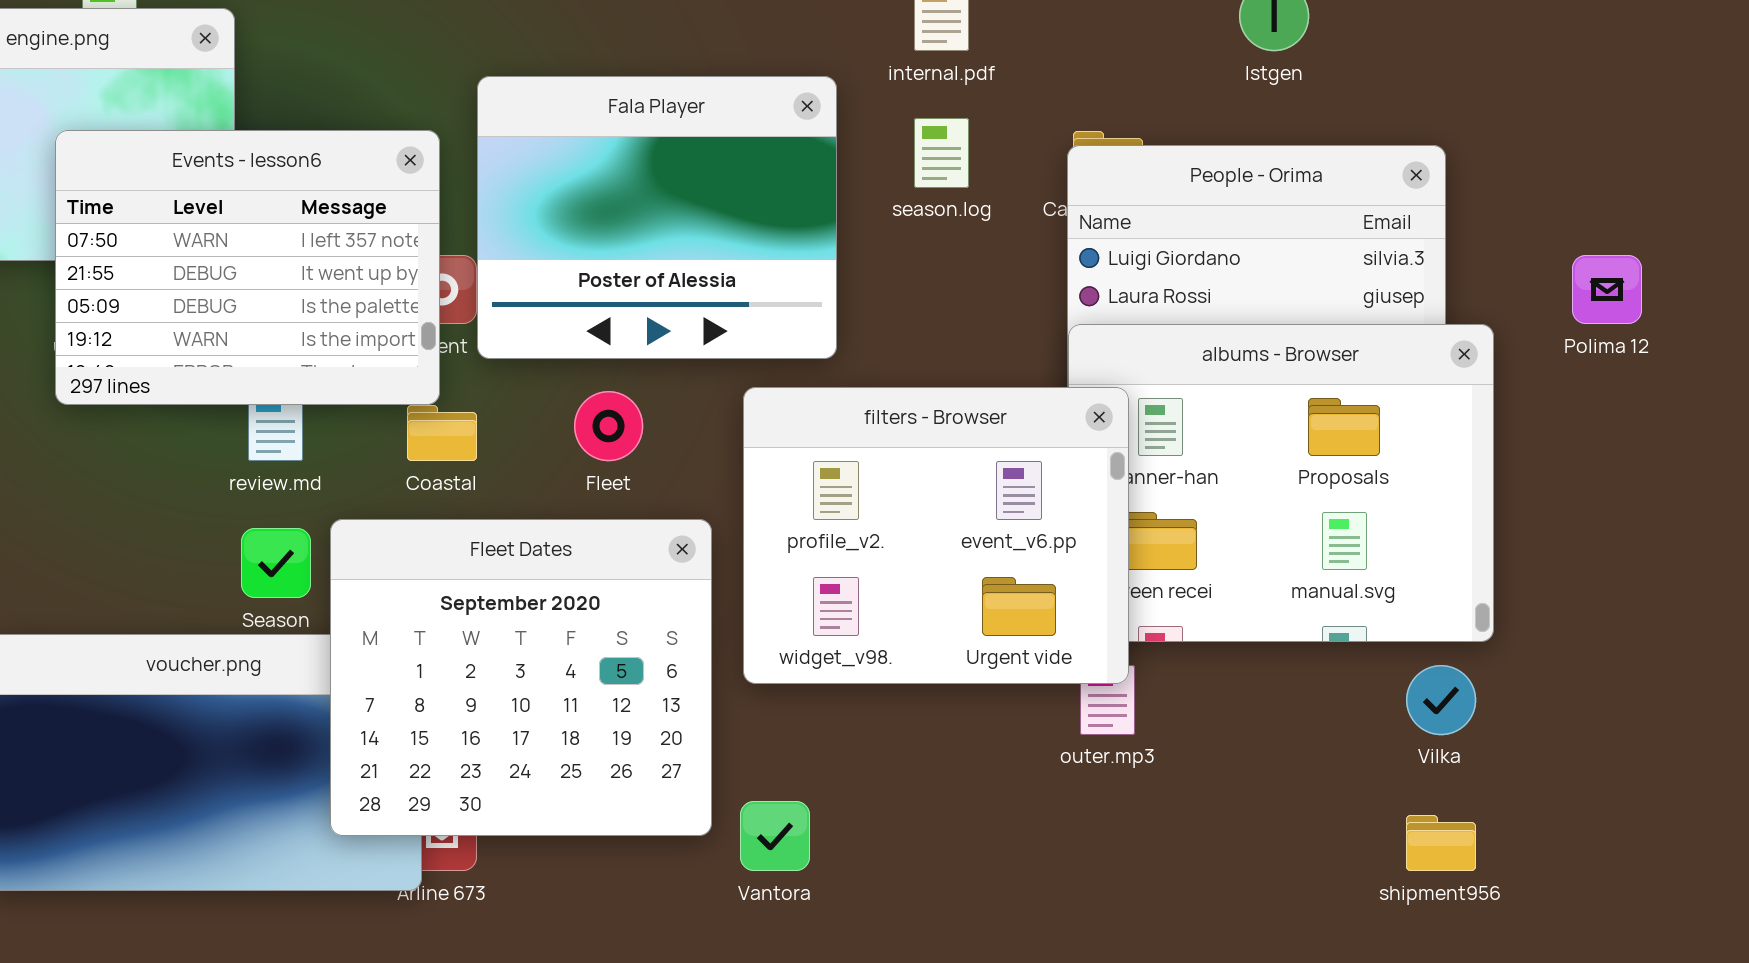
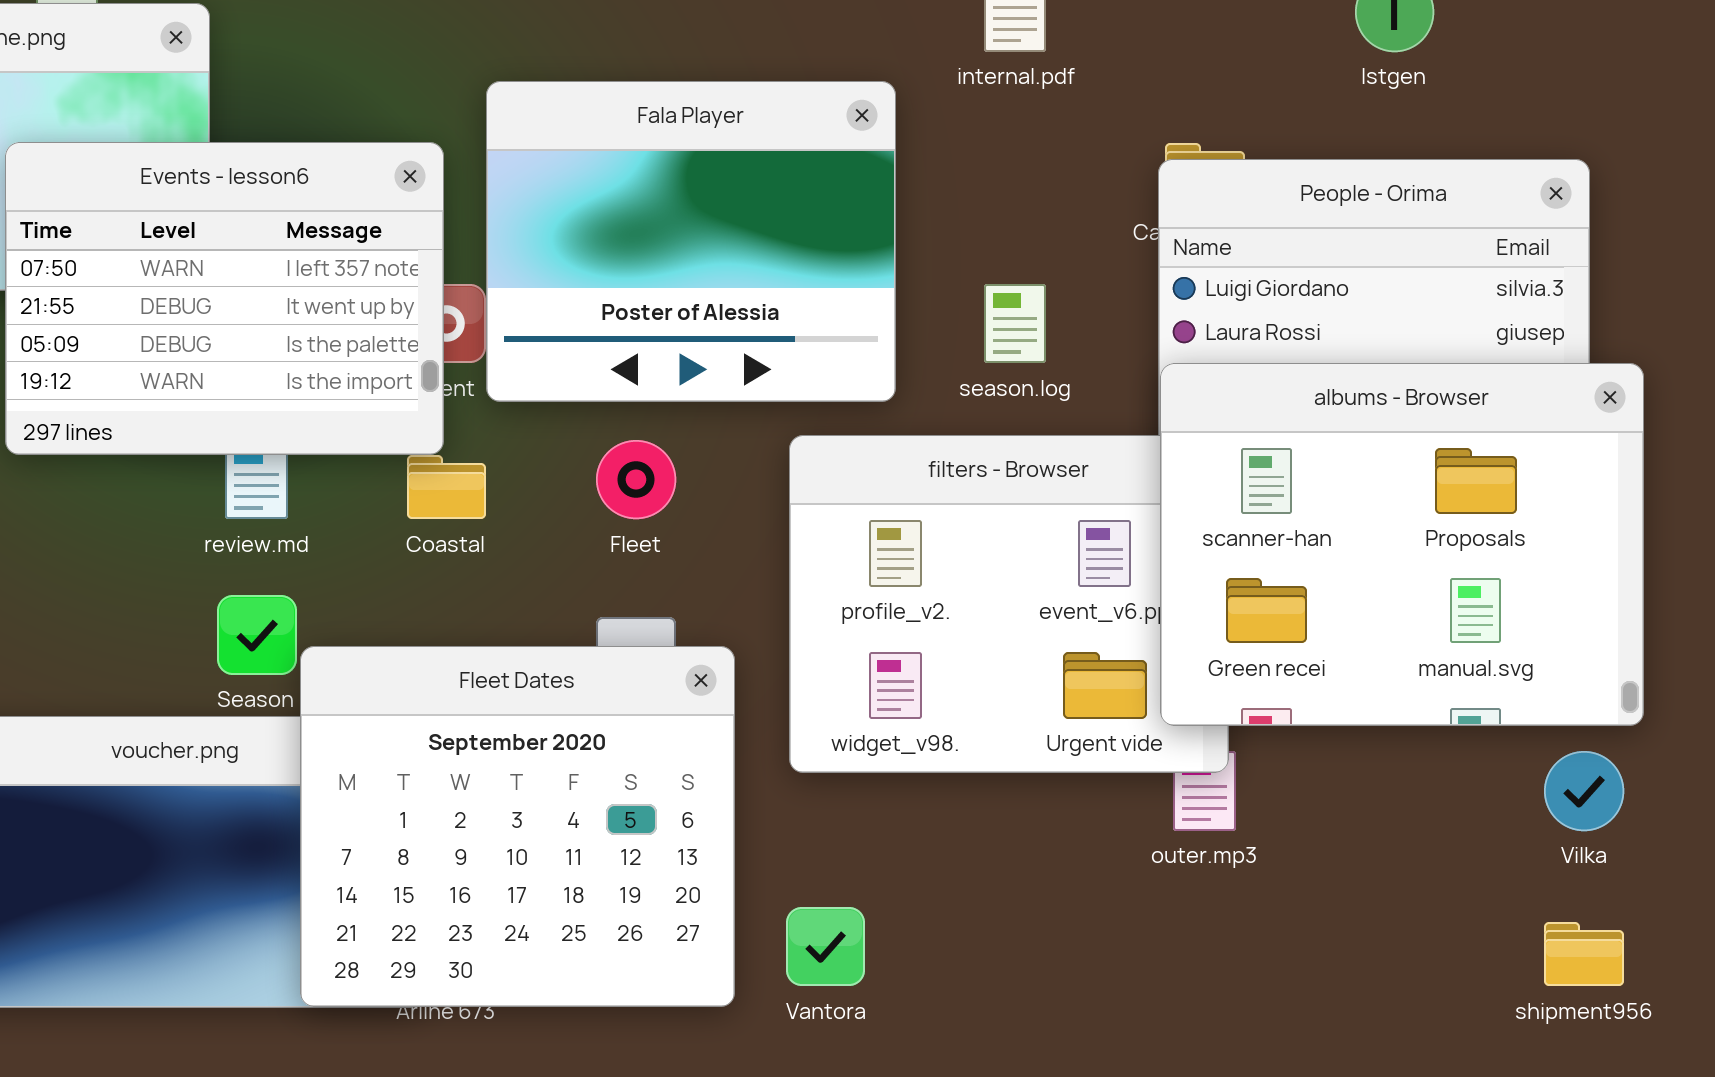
season.log: [914,118,969,188] -> [984,284,1046,363], moved
albums - Browser: [1068,324,1494,642] -> [1160,363,1644,726], raised
Fleet Dates: [330,519,712,836] -> [300,646,735,1007], moved

